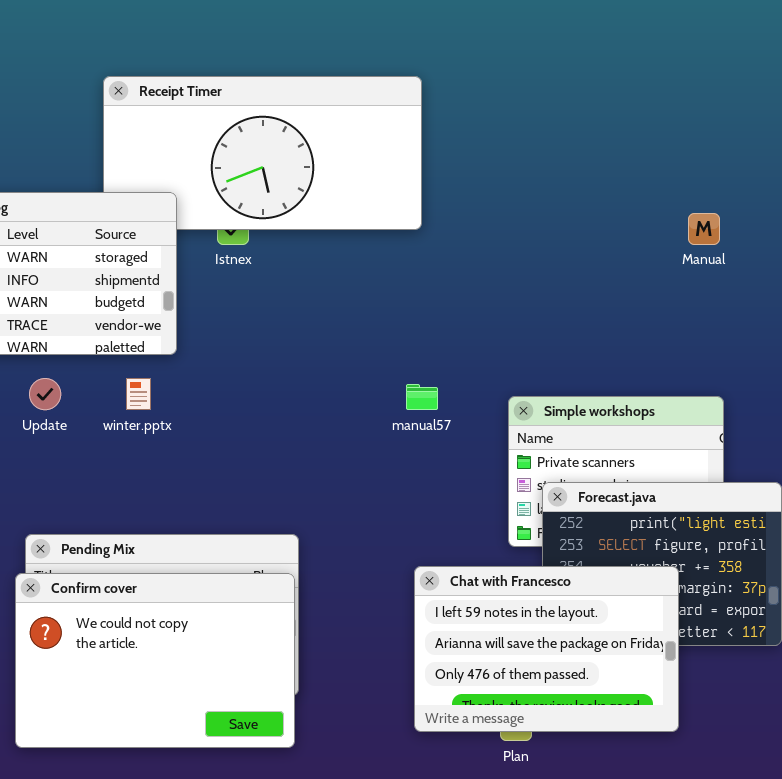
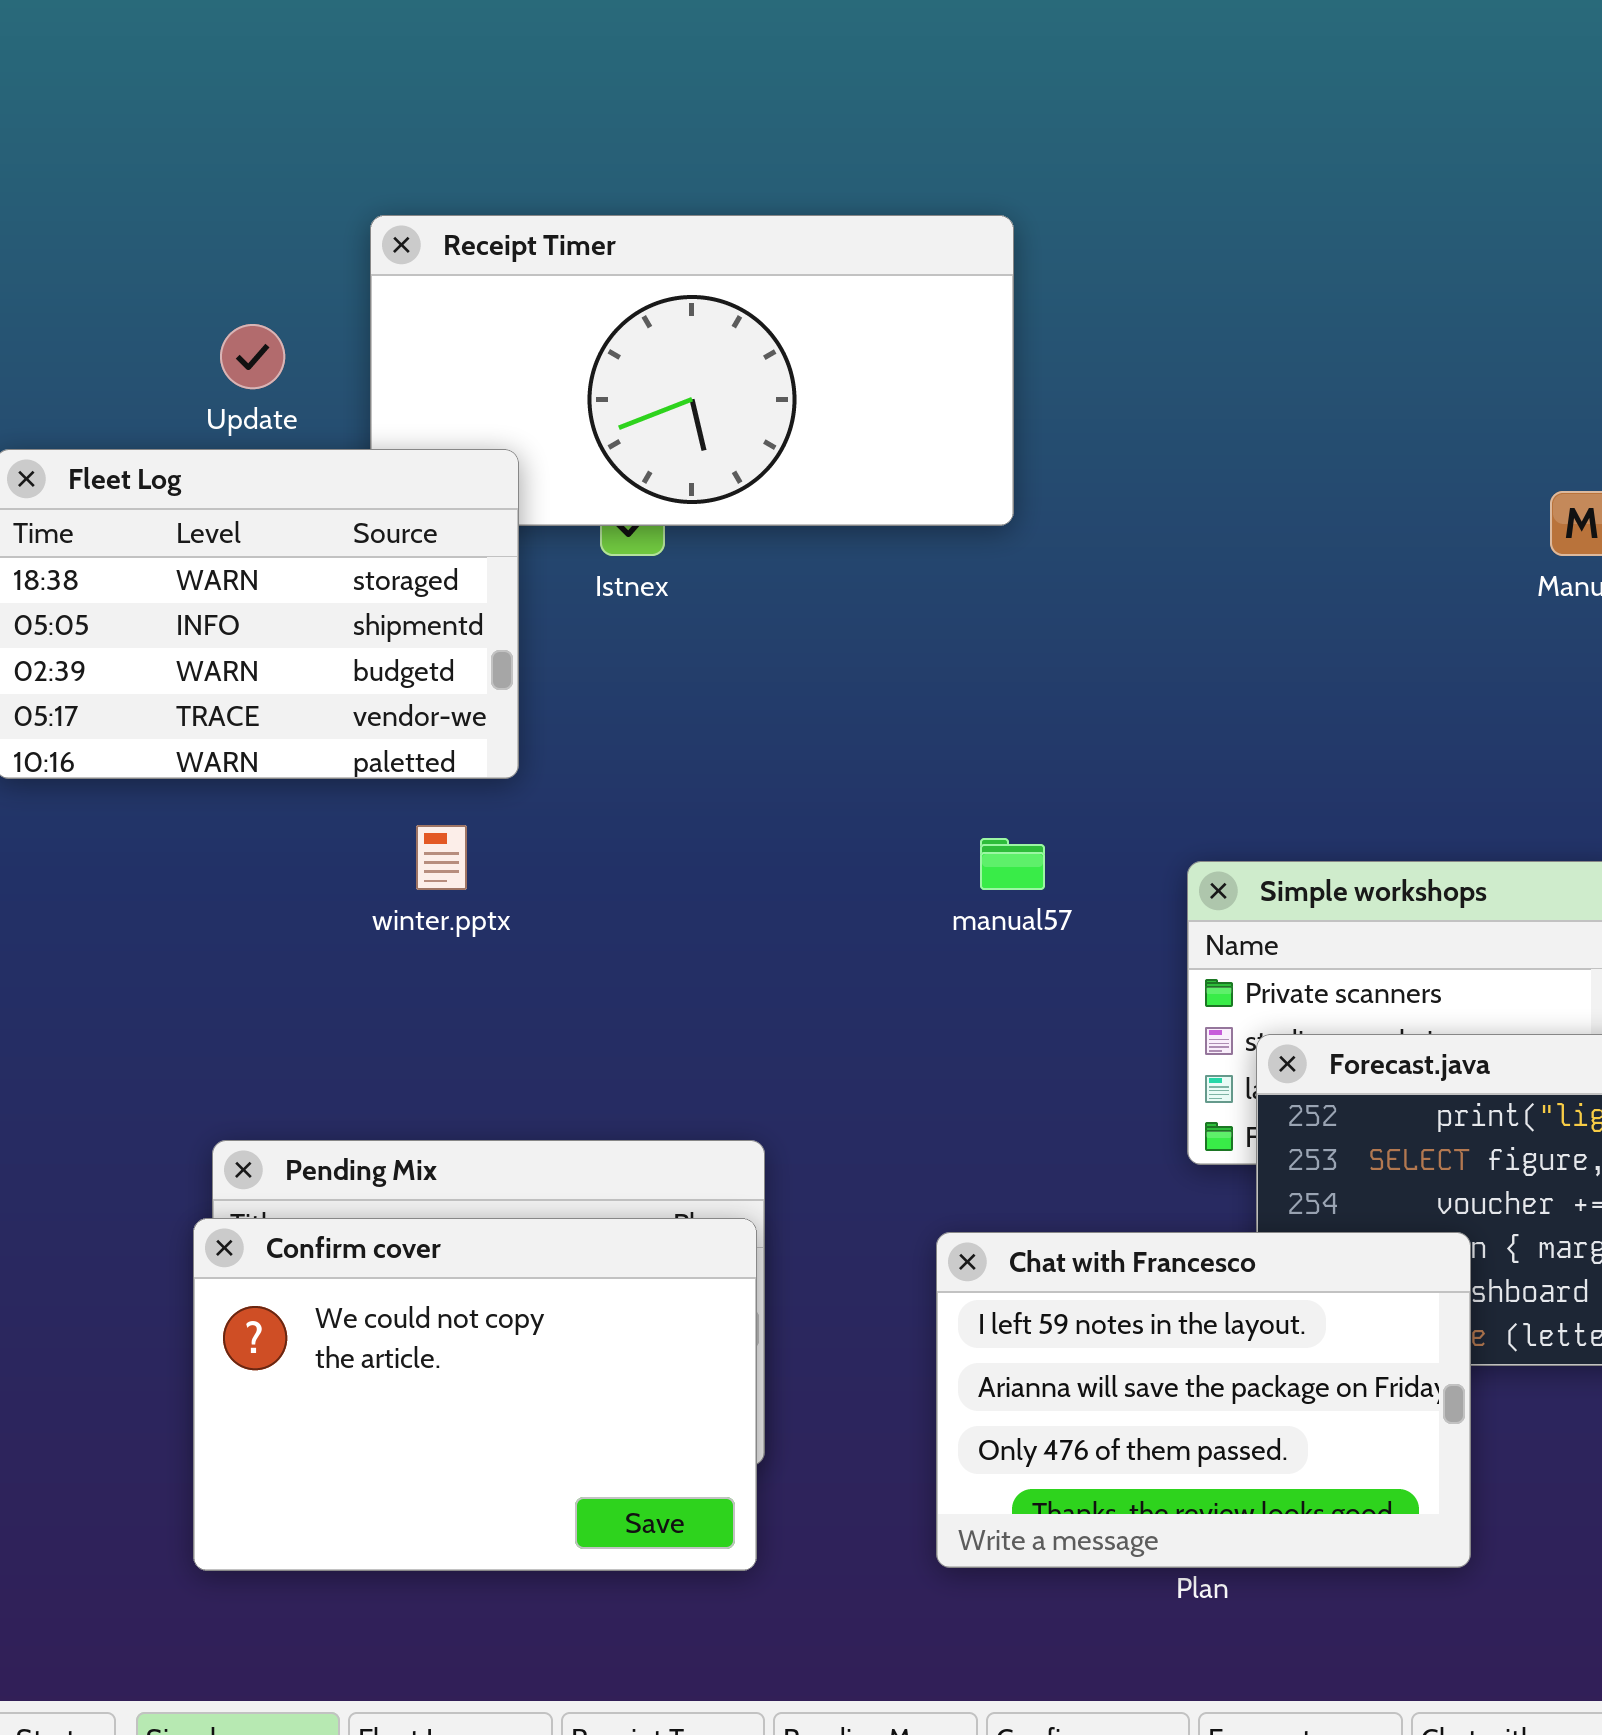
Update: [29,378,61,410] -> [220,324,285,389], moved
Chat with Francesco: [414,566,679,732] -> [936,1232,1471,1568], moved

